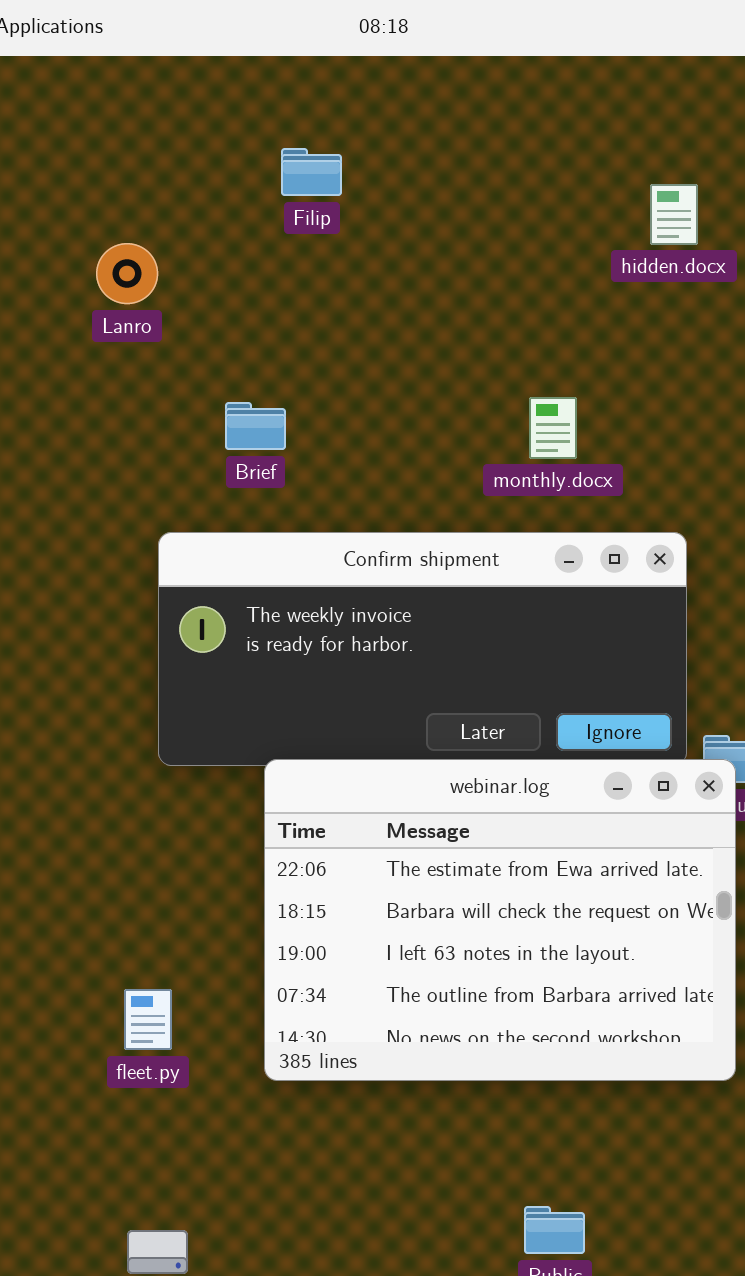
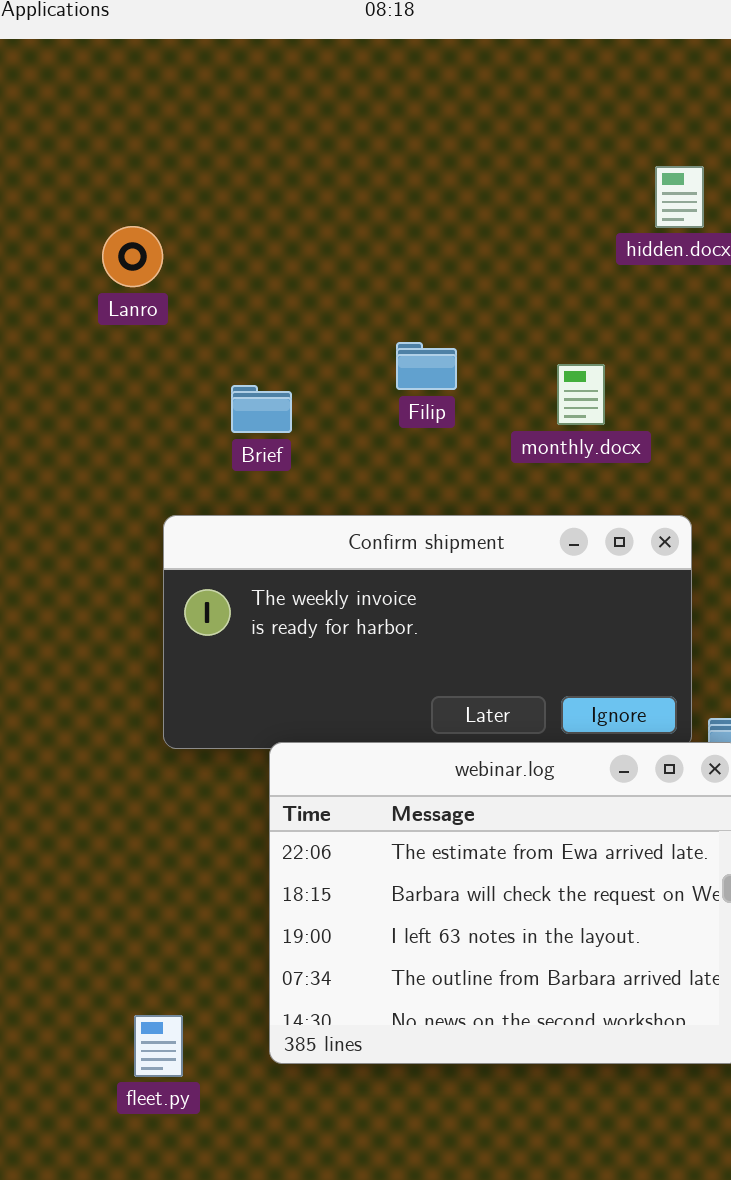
Filip: [281,148,342,196] -> [396,342,457,390], moved
monthly.docx: [529,397,577,459] -> [557,364,605,425], moved
fleet.py: [124,989,172,1050] -> [134,1015,183,1077], moved

